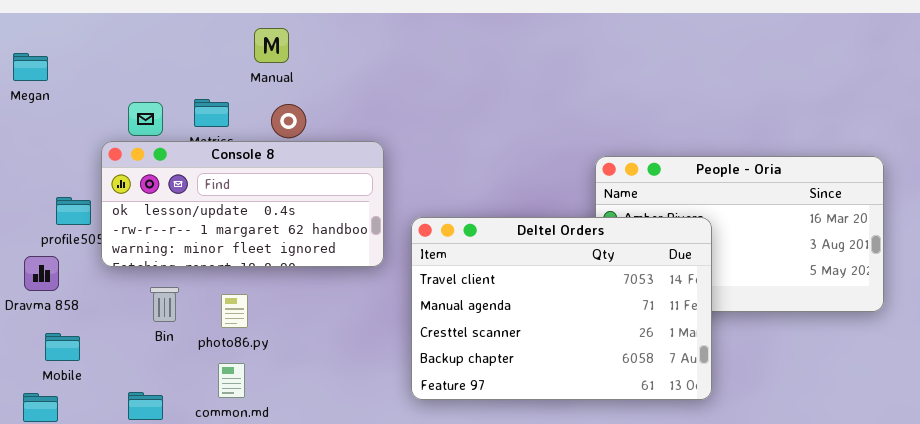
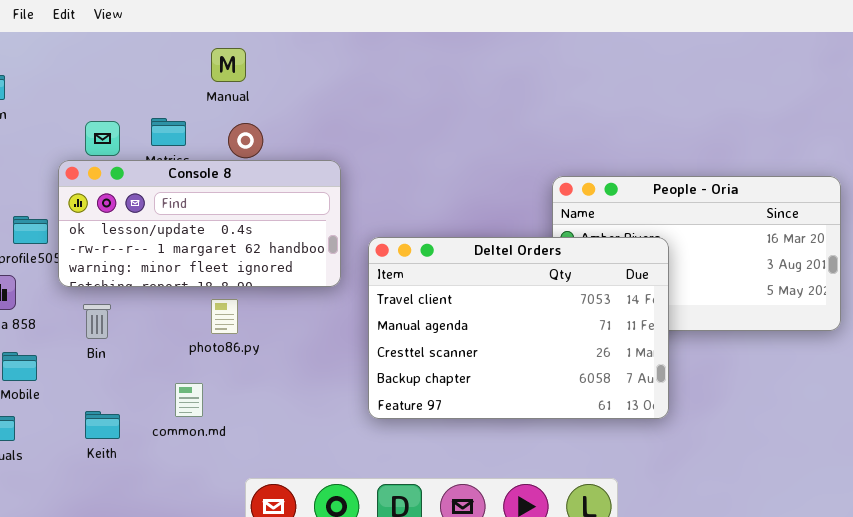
Bin: [150,287,179,322] -> [83,304,111,339], moved
photo86.py: [221,294,248,328] -> [211,299,238,334], moved

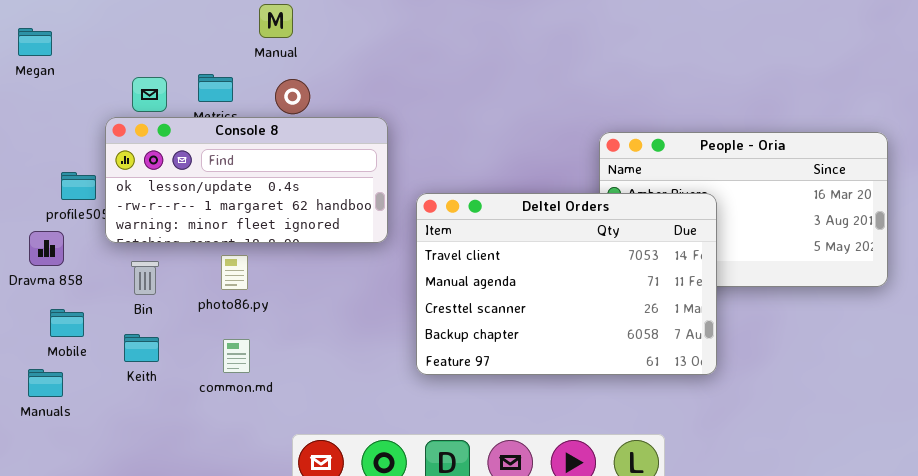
photo86.py: [211,299,238,334] -> [221,255,248,290], moved
Keith: [85,411,120,439] -> [124,334,159,362], moved

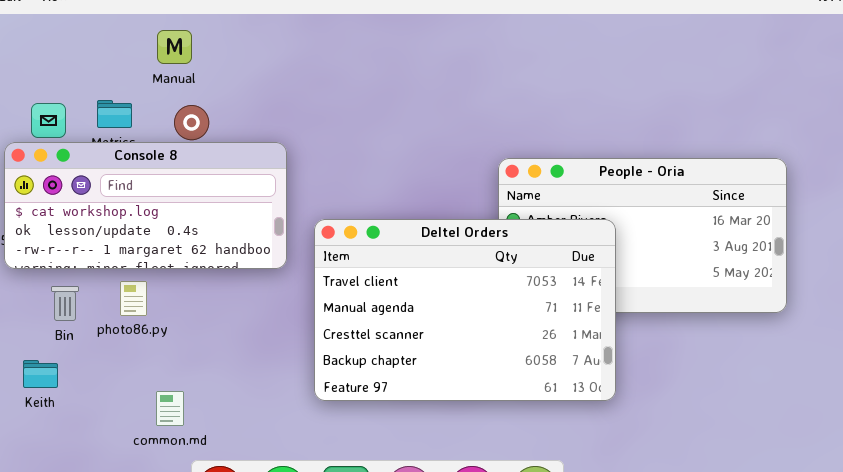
Console 8: [105,117,388,243] -> [4,142,287,269], scrolled up 1 row
Bin: [131,261,159,295] -> [51,286,79,321], moved
common.md: [223,339,250,373] -> [156,391,184,426], moved

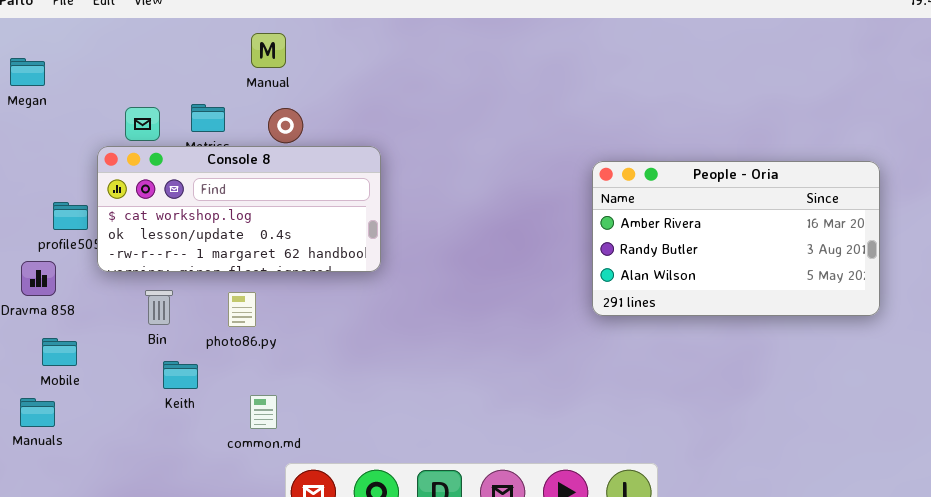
Deltel Orders: [314,219,616,401] -> none, closed
photo86.py: [120,281,147,316] -> [228,292,256,327], moved
Keith: [23,360,58,388] -> [163,361,198,389], moved

